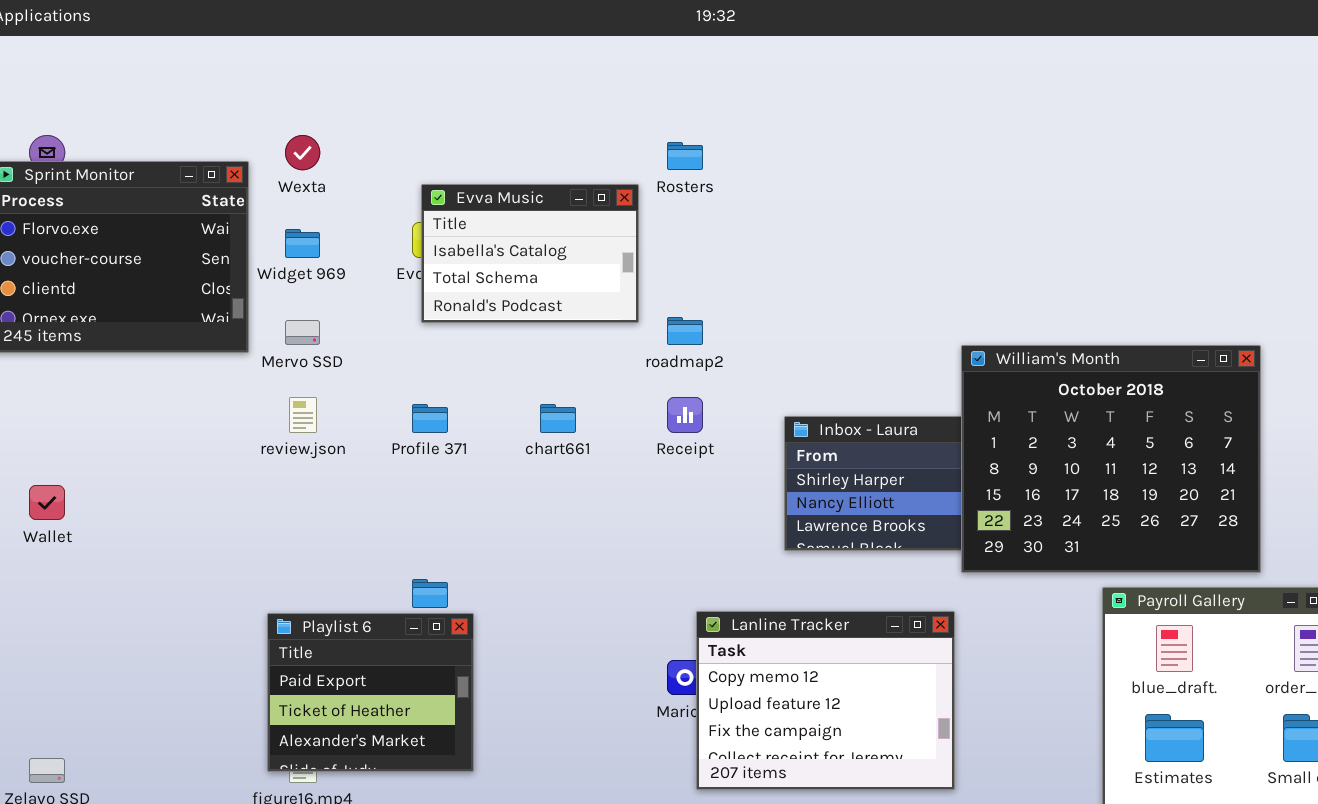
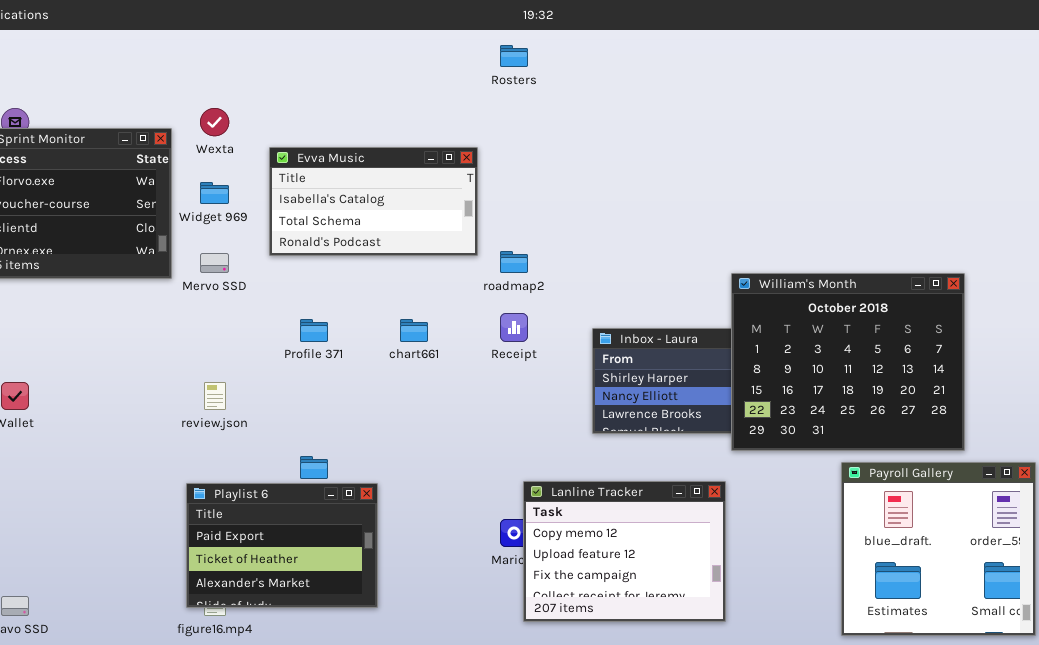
Rosters: [667,142,703,170] -> [500,45,528,67], moved
Evva Music: [421,184,639,323] -> [269,147,478,256], resized
review.json: [289,397,317,433] -> [204,382,226,410], moved
Playlist 6: [267,613,474,772] -> [186,483,378,608], resized

